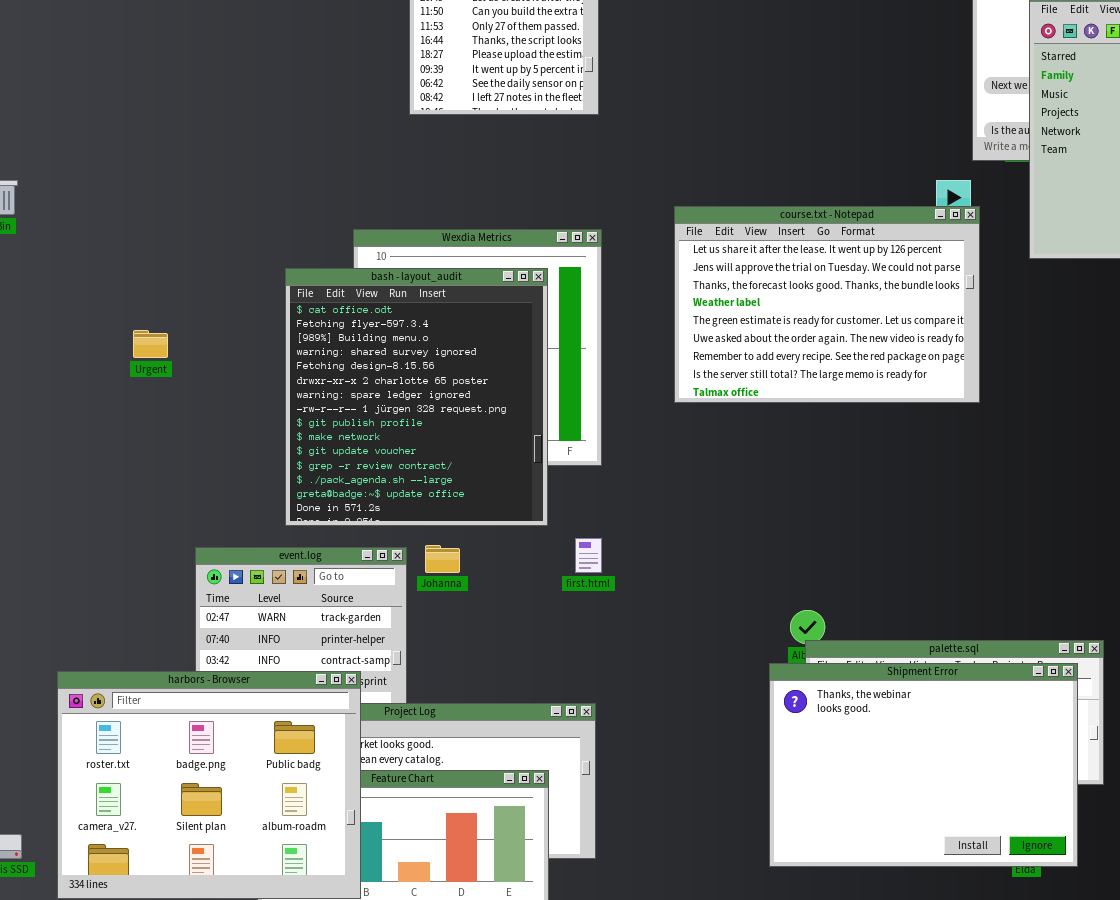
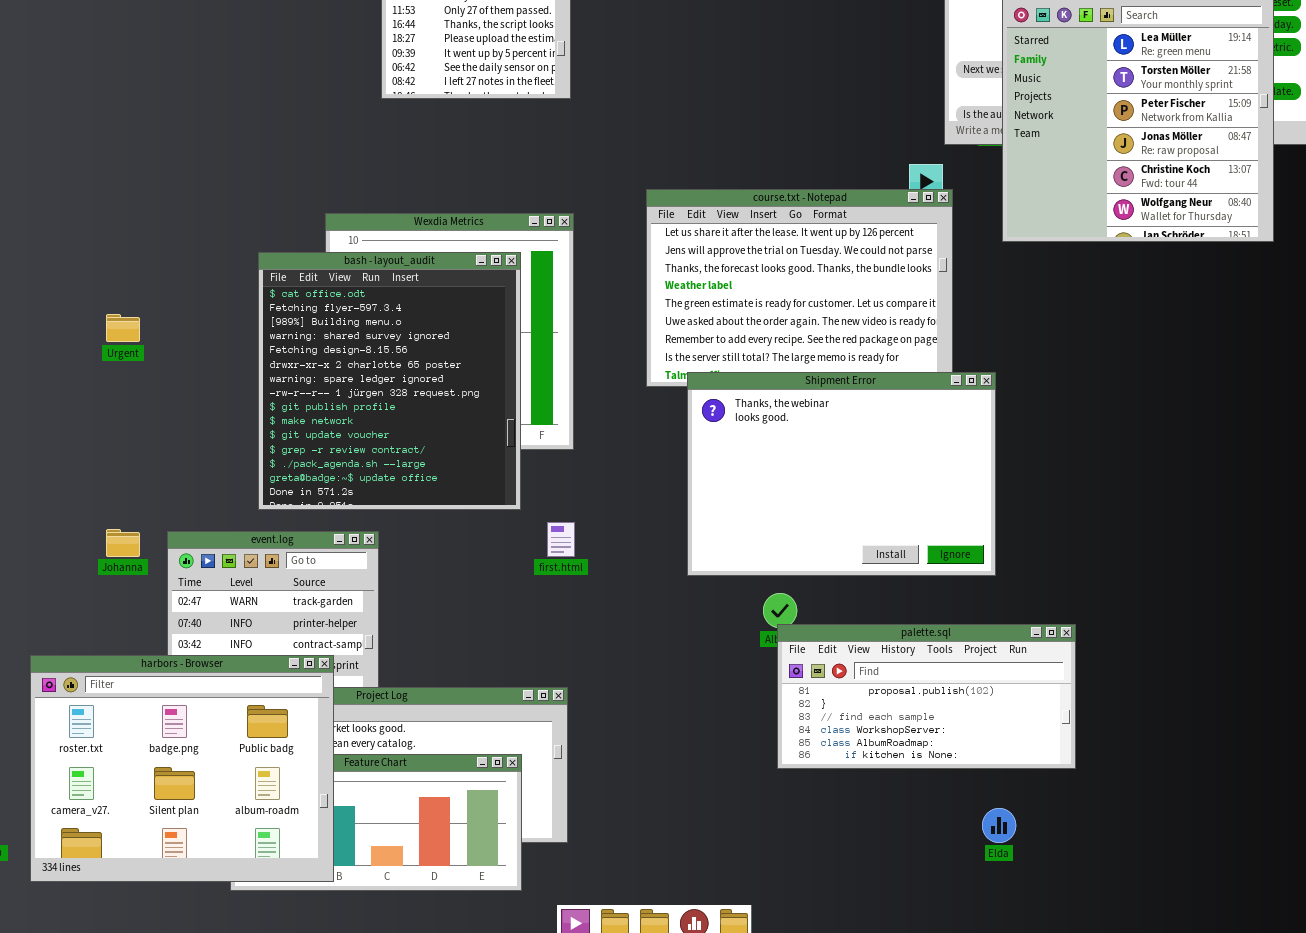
Johanna: [425,545,460,573] -> [106,529,140,557], moved
Shipment Error: [769,663,1078,867] -> [687,372,996,576], moved

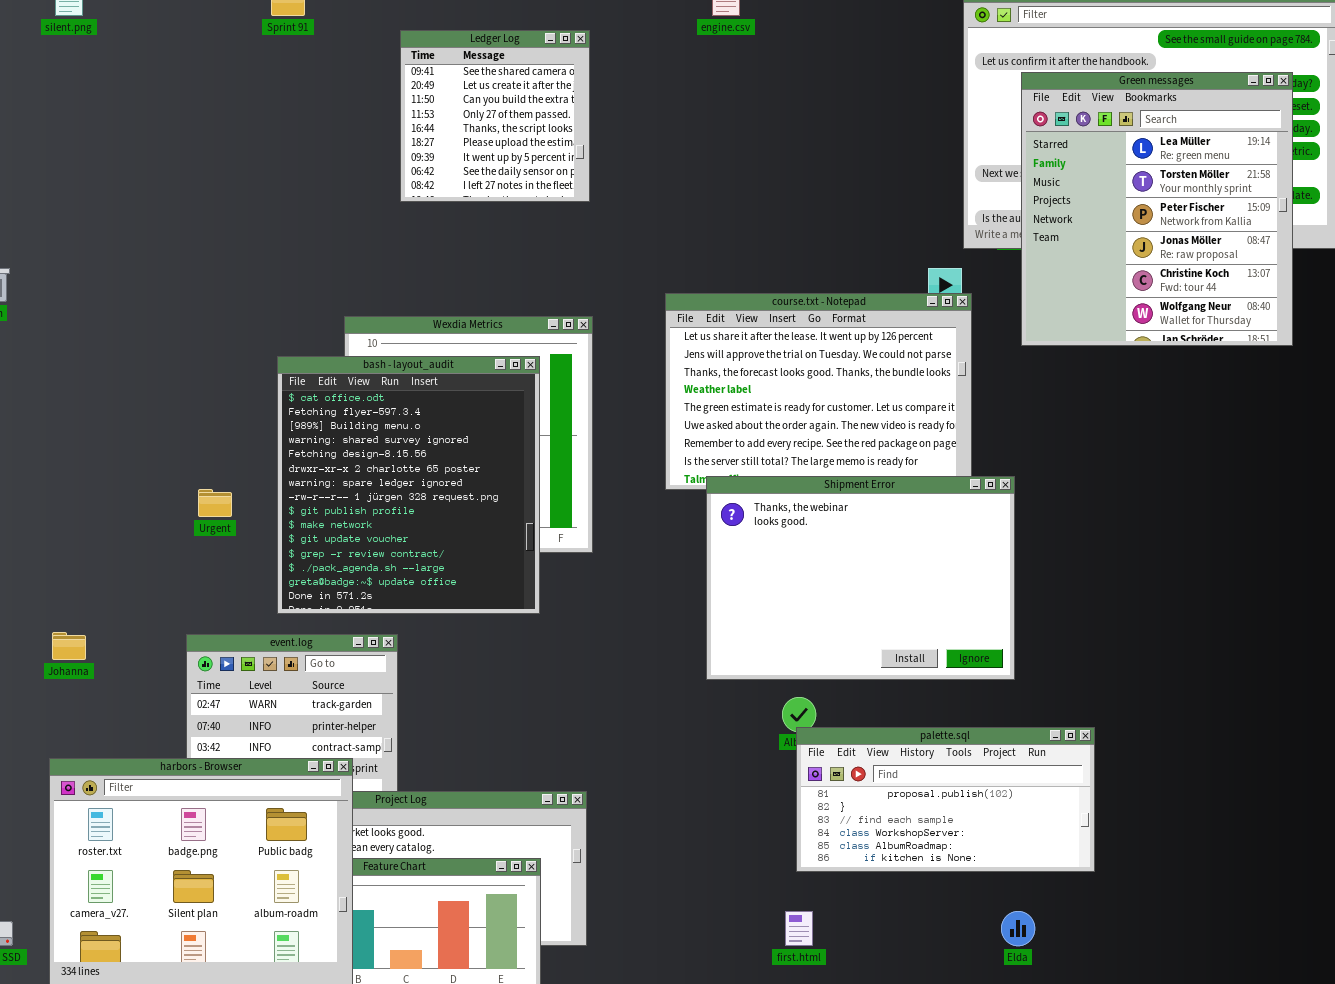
Urgent: [106,314,140,342] -> [198,489,232,517], moved
first.html: [547,522,575,557] -> [785,911,813,946], moved
Johanna: [106,529,140,557] -> [52,632,86,660], moved

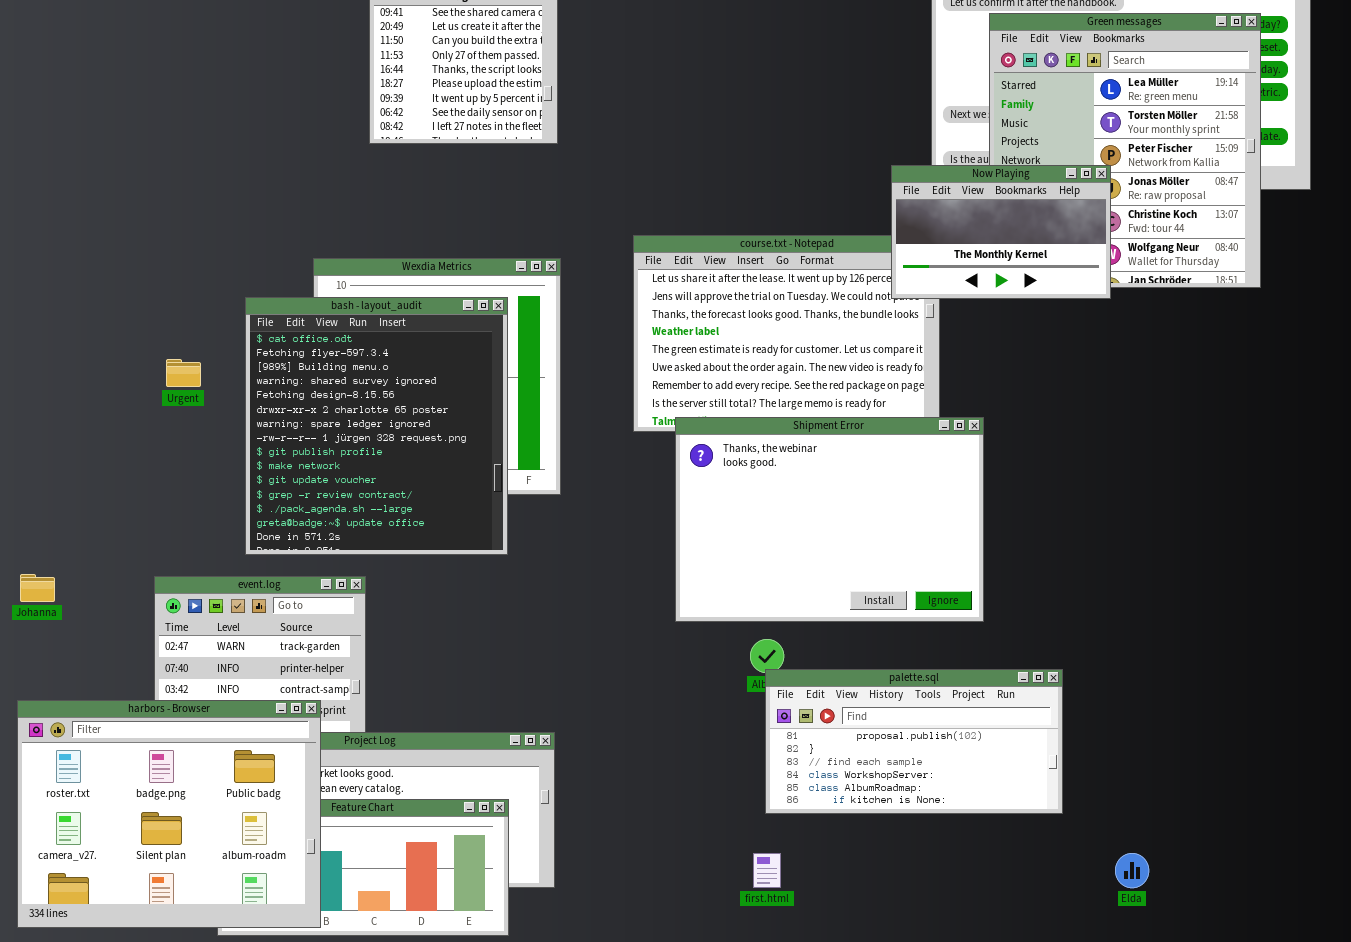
Now Playing: none -> [891,165,1111,299], opened
Urgent: [198,489,232,517] -> [166,359,201,387], moved
Elda: [1001,911,1035,946] -> [1115,853,1149,888], moved

